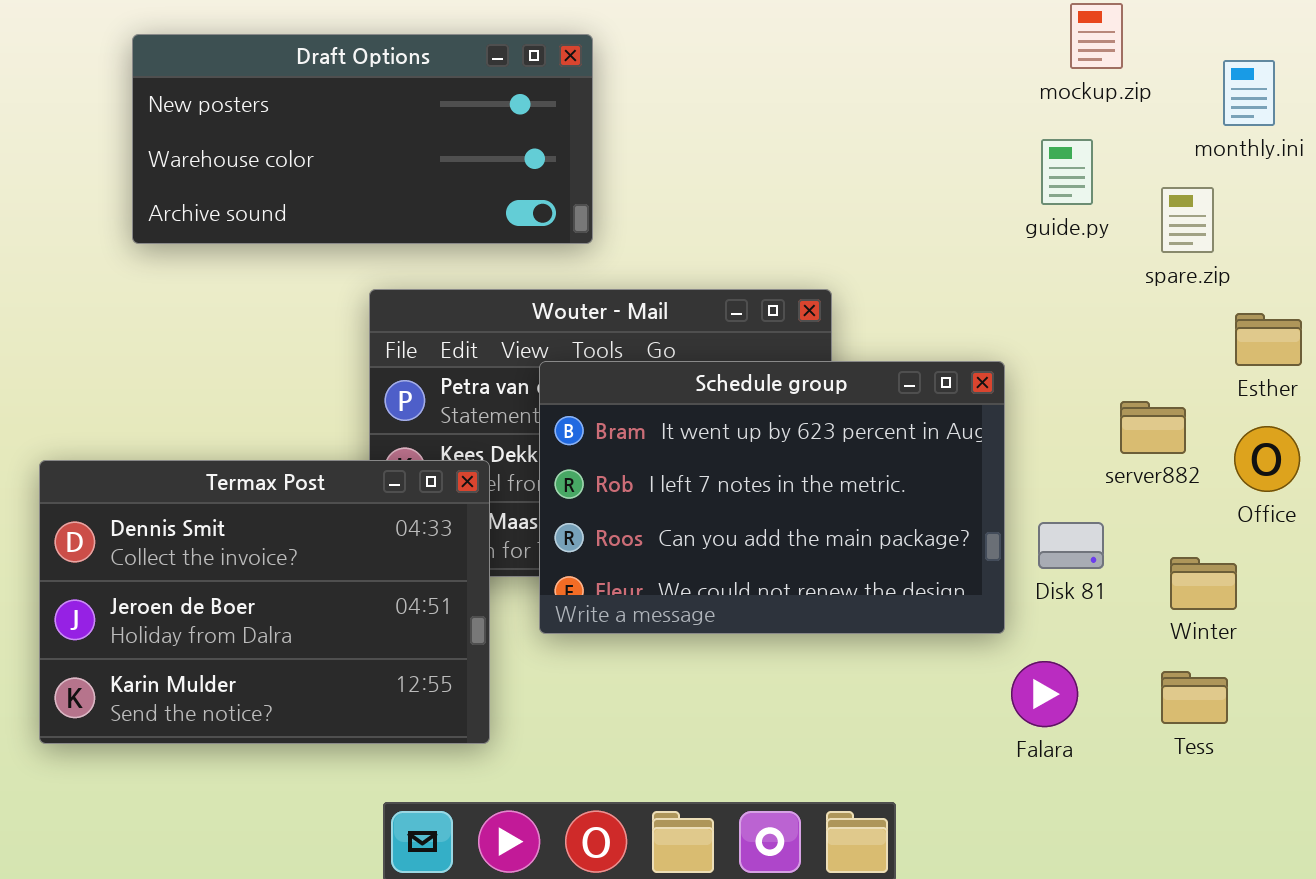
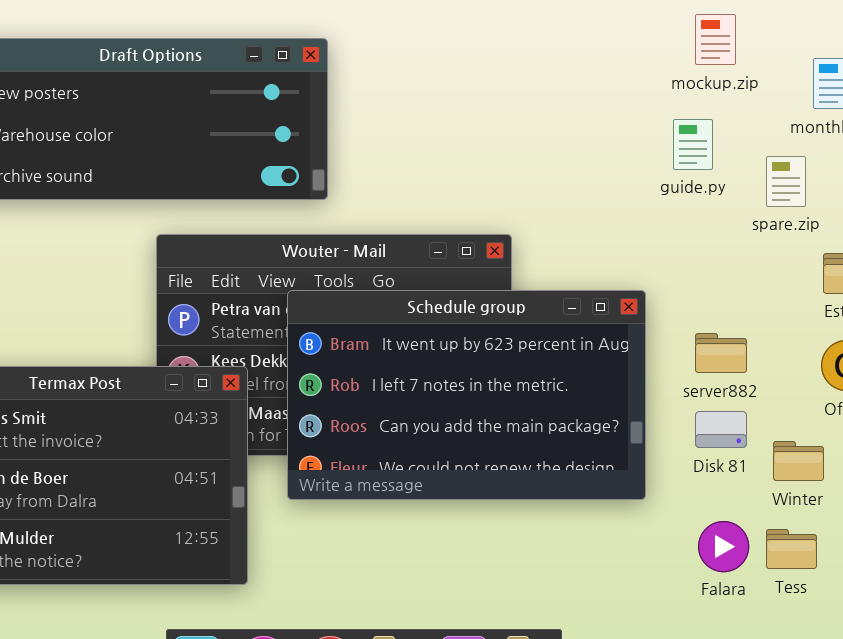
server882: [1120,401,1186,454] -> [695,333,747,373], moved
Disk 81: [1038,522,1104,569] -> [695,411,747,448], moved
Falara: [1011,661,1078,727] -> [698,521,749,572], moved

